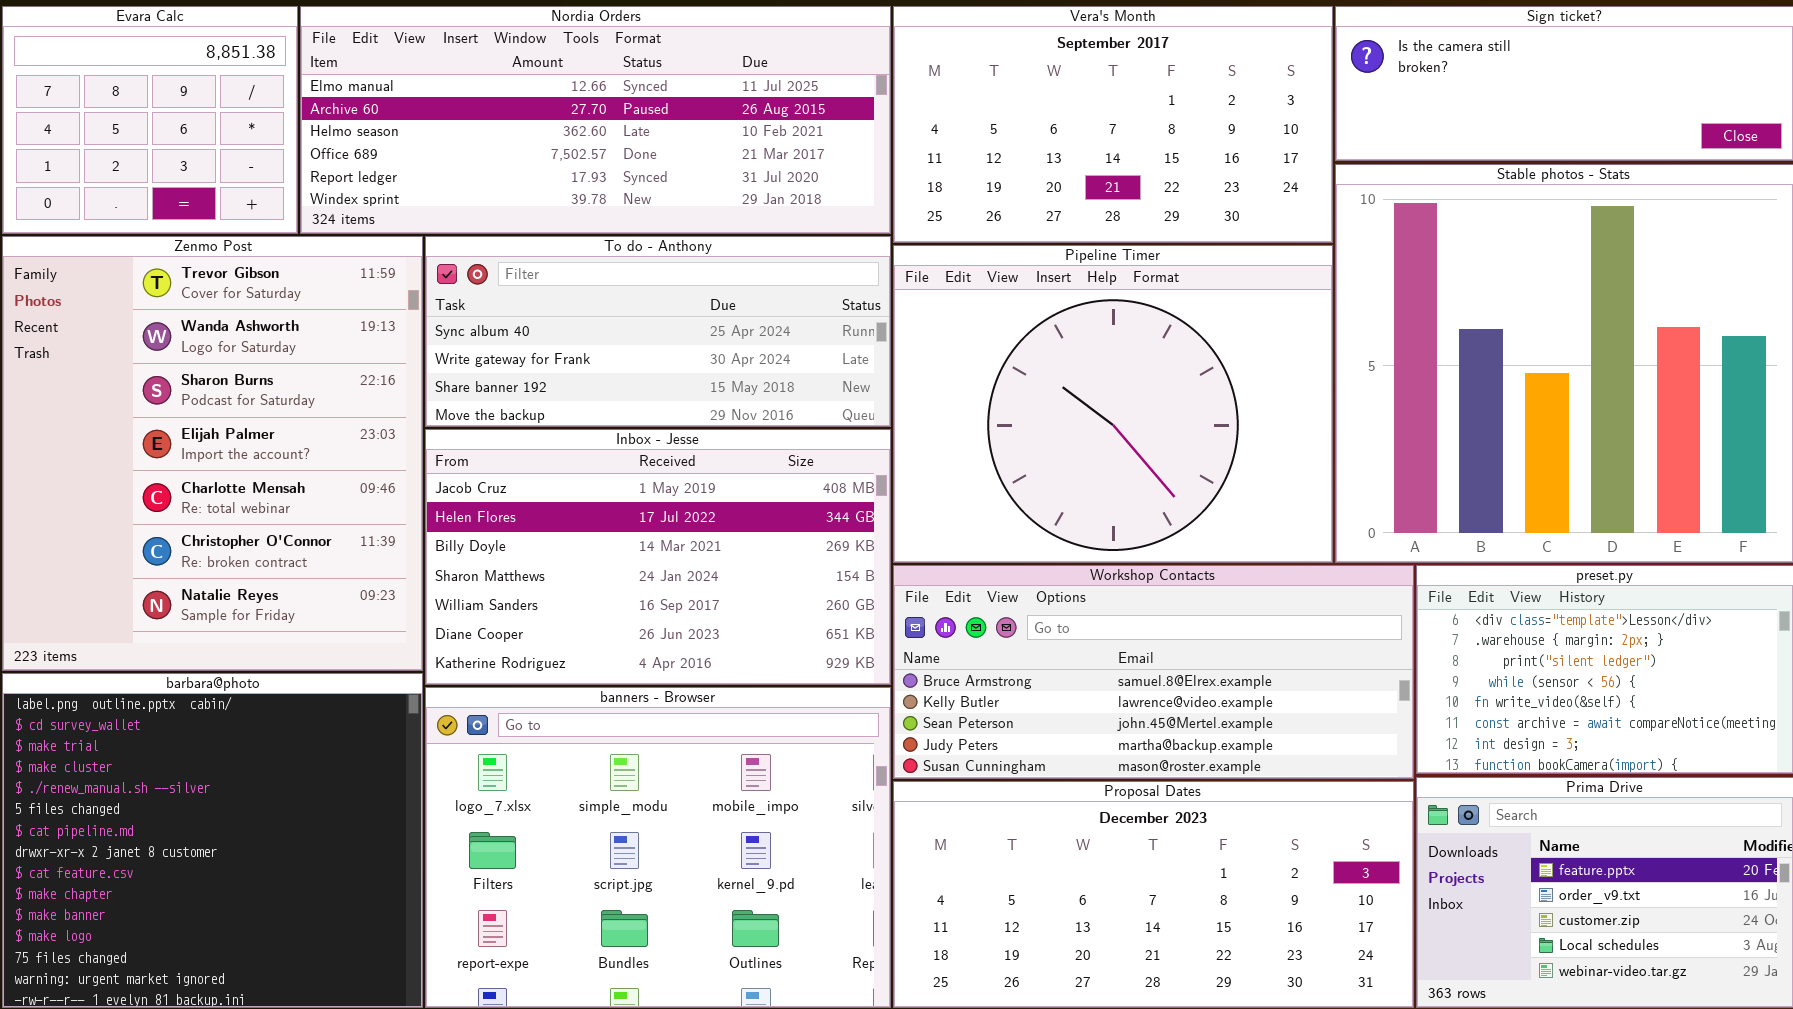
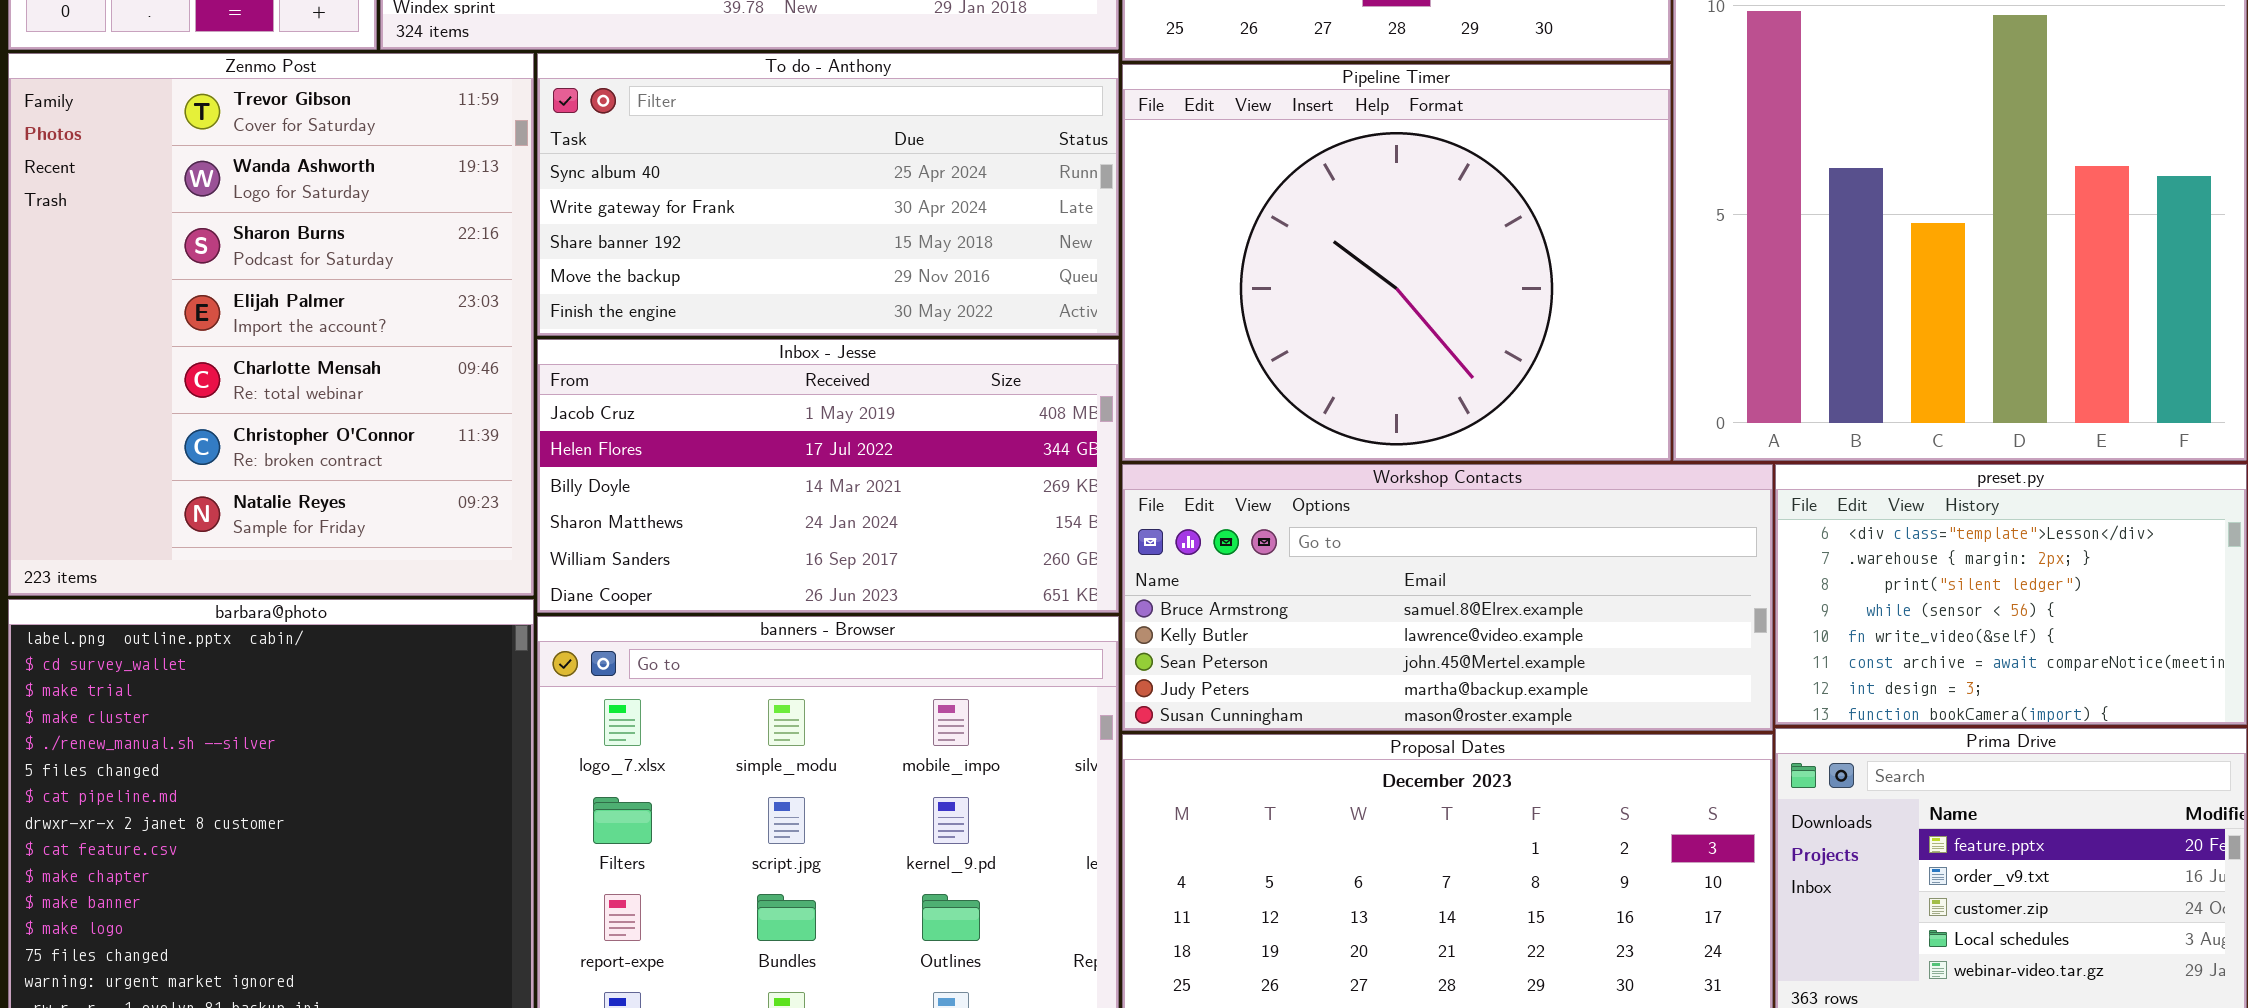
To do - Anthony: [425,236,891,427] -> [537,53,1119,336], resized
Inbox - Jesse: [425,429,891,685] -> [537,339,1119,613], resized

